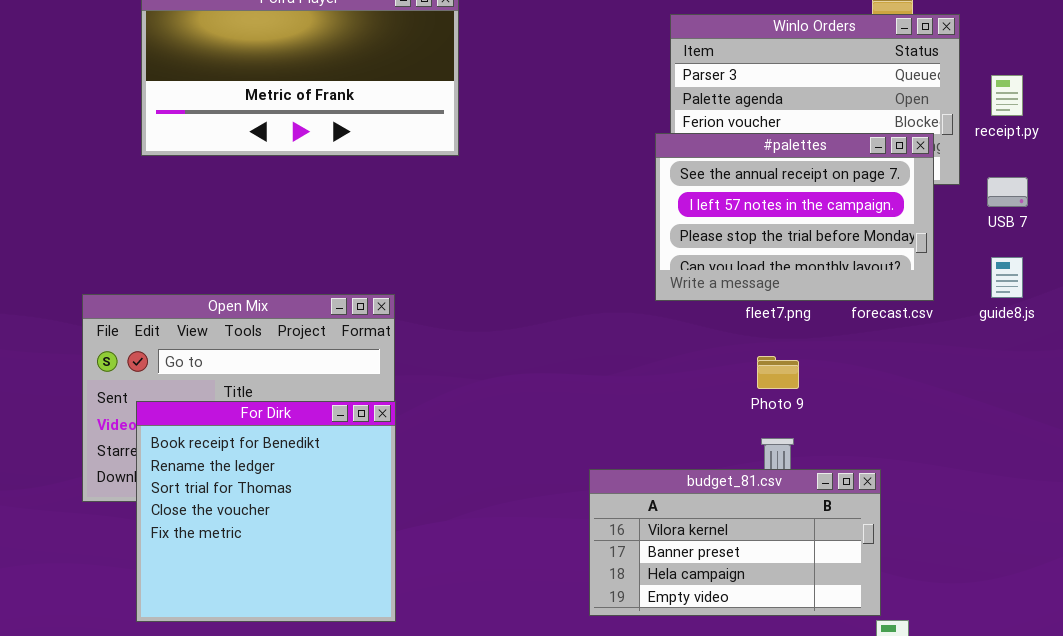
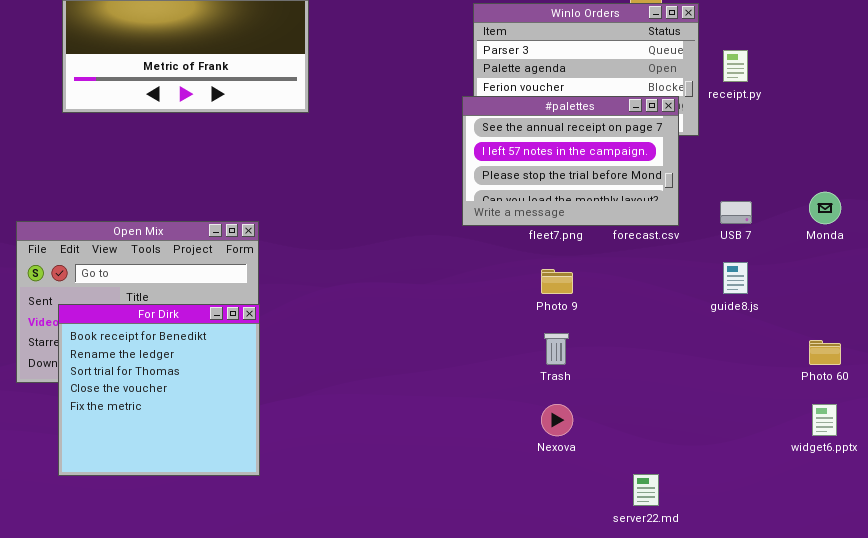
USB 7: [987,177,1028,207] -> [720,201,752,224], moved
guide8.js: [991,257,1023,298] -> [723,262,748,294], moved
budget_81.csv: [589,469,881,616] -> none, closed

